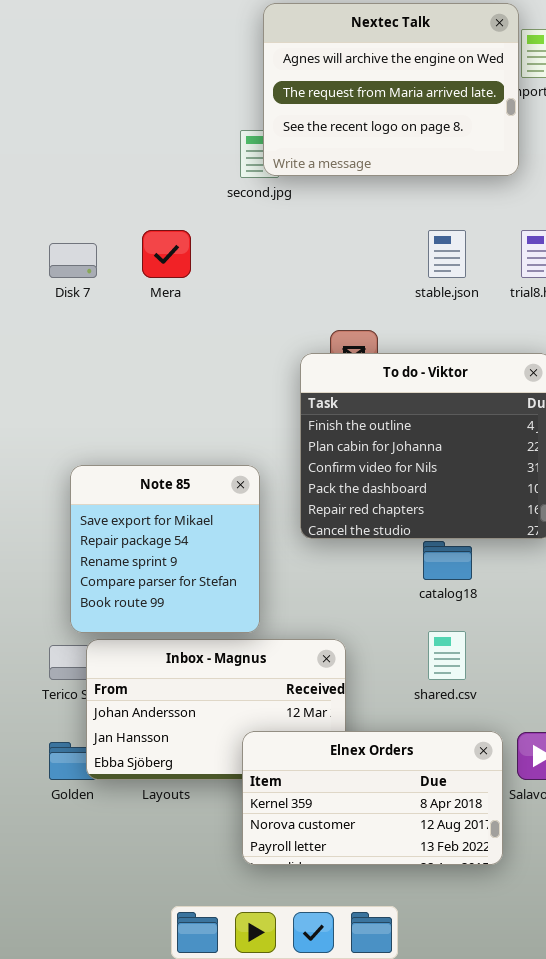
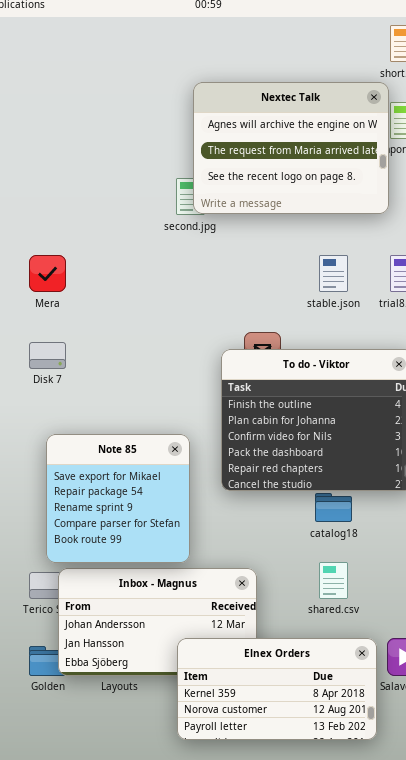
Mera: [142,230,191,278] -> [29,255,66,292], moved
Disk 7: [49,243,97,278] -> [29,342,66,369], moved

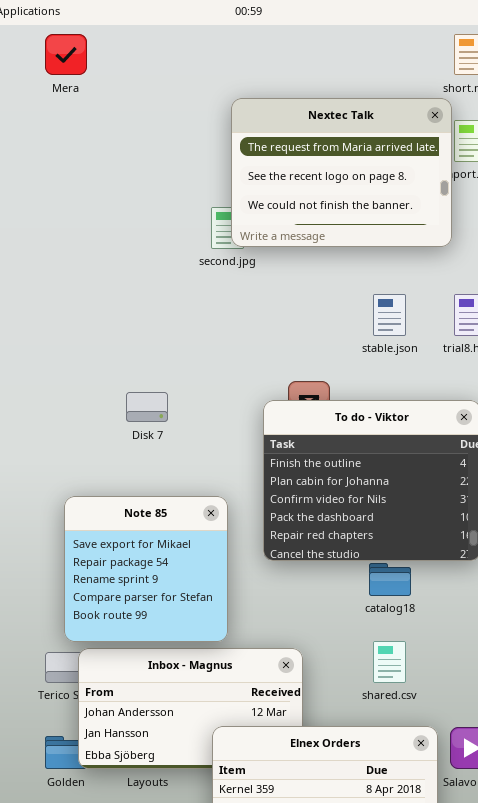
Nextec Talk: [193,82,389,214] -> [231,98,452,247], scrolled down 1 row
Mera: [29,255,66,292] -> [45,34,87,75], moved
Disk 7: [29,342,66,369] -> [126,392,168,422], moved

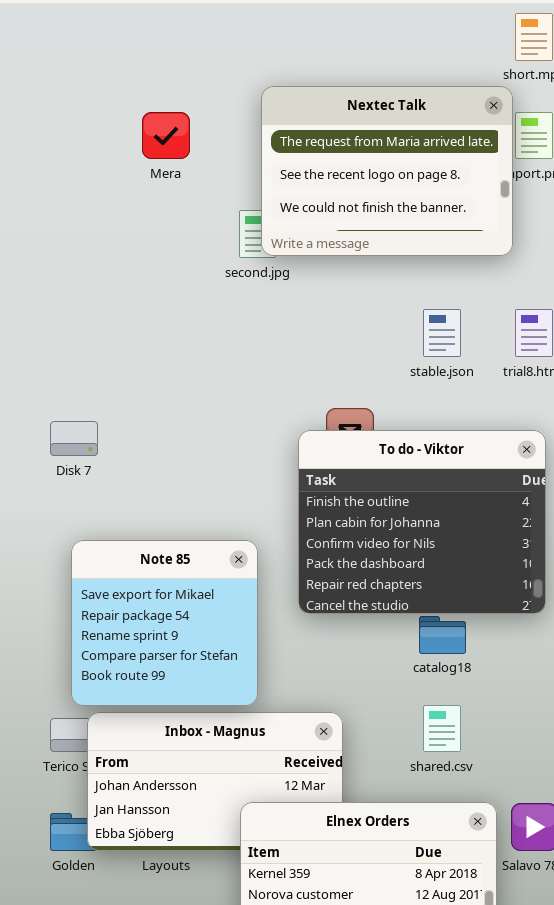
Mera: [45,34,87,75] -> [142,112,190,159], moved
Disk 7: [126,392,168,422] -> [50,421,98,456], moved

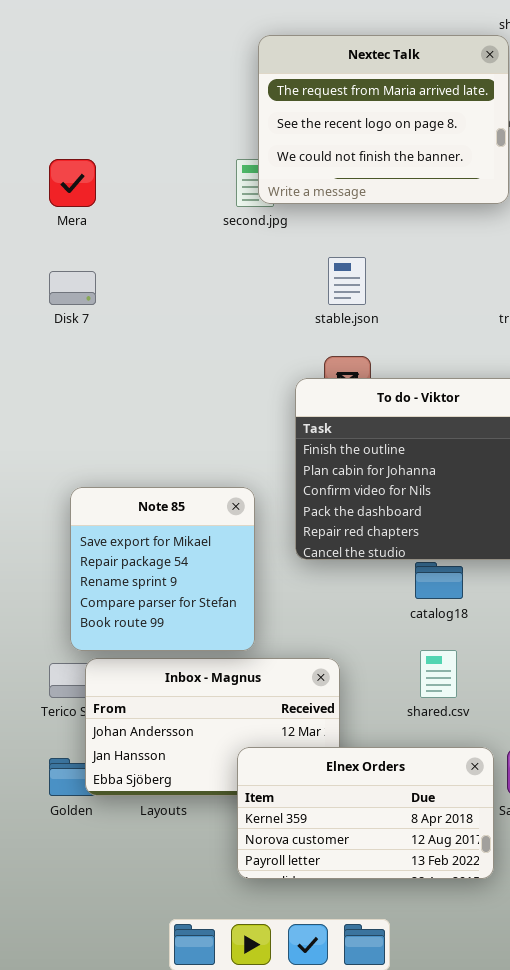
Mera: [142,112,190,159] -> [49,159,96,207], moved
stable.json: [423,309,461,357] -> [328,257,366,305], moved
Disk 7: [50,421,98,456] -> [49,271,96,305], moved

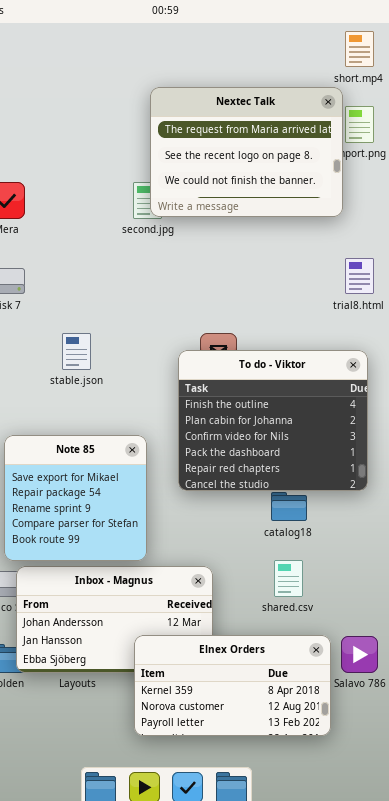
stable.json: [328,257,366,305] -> [62,333,91,370], moved

